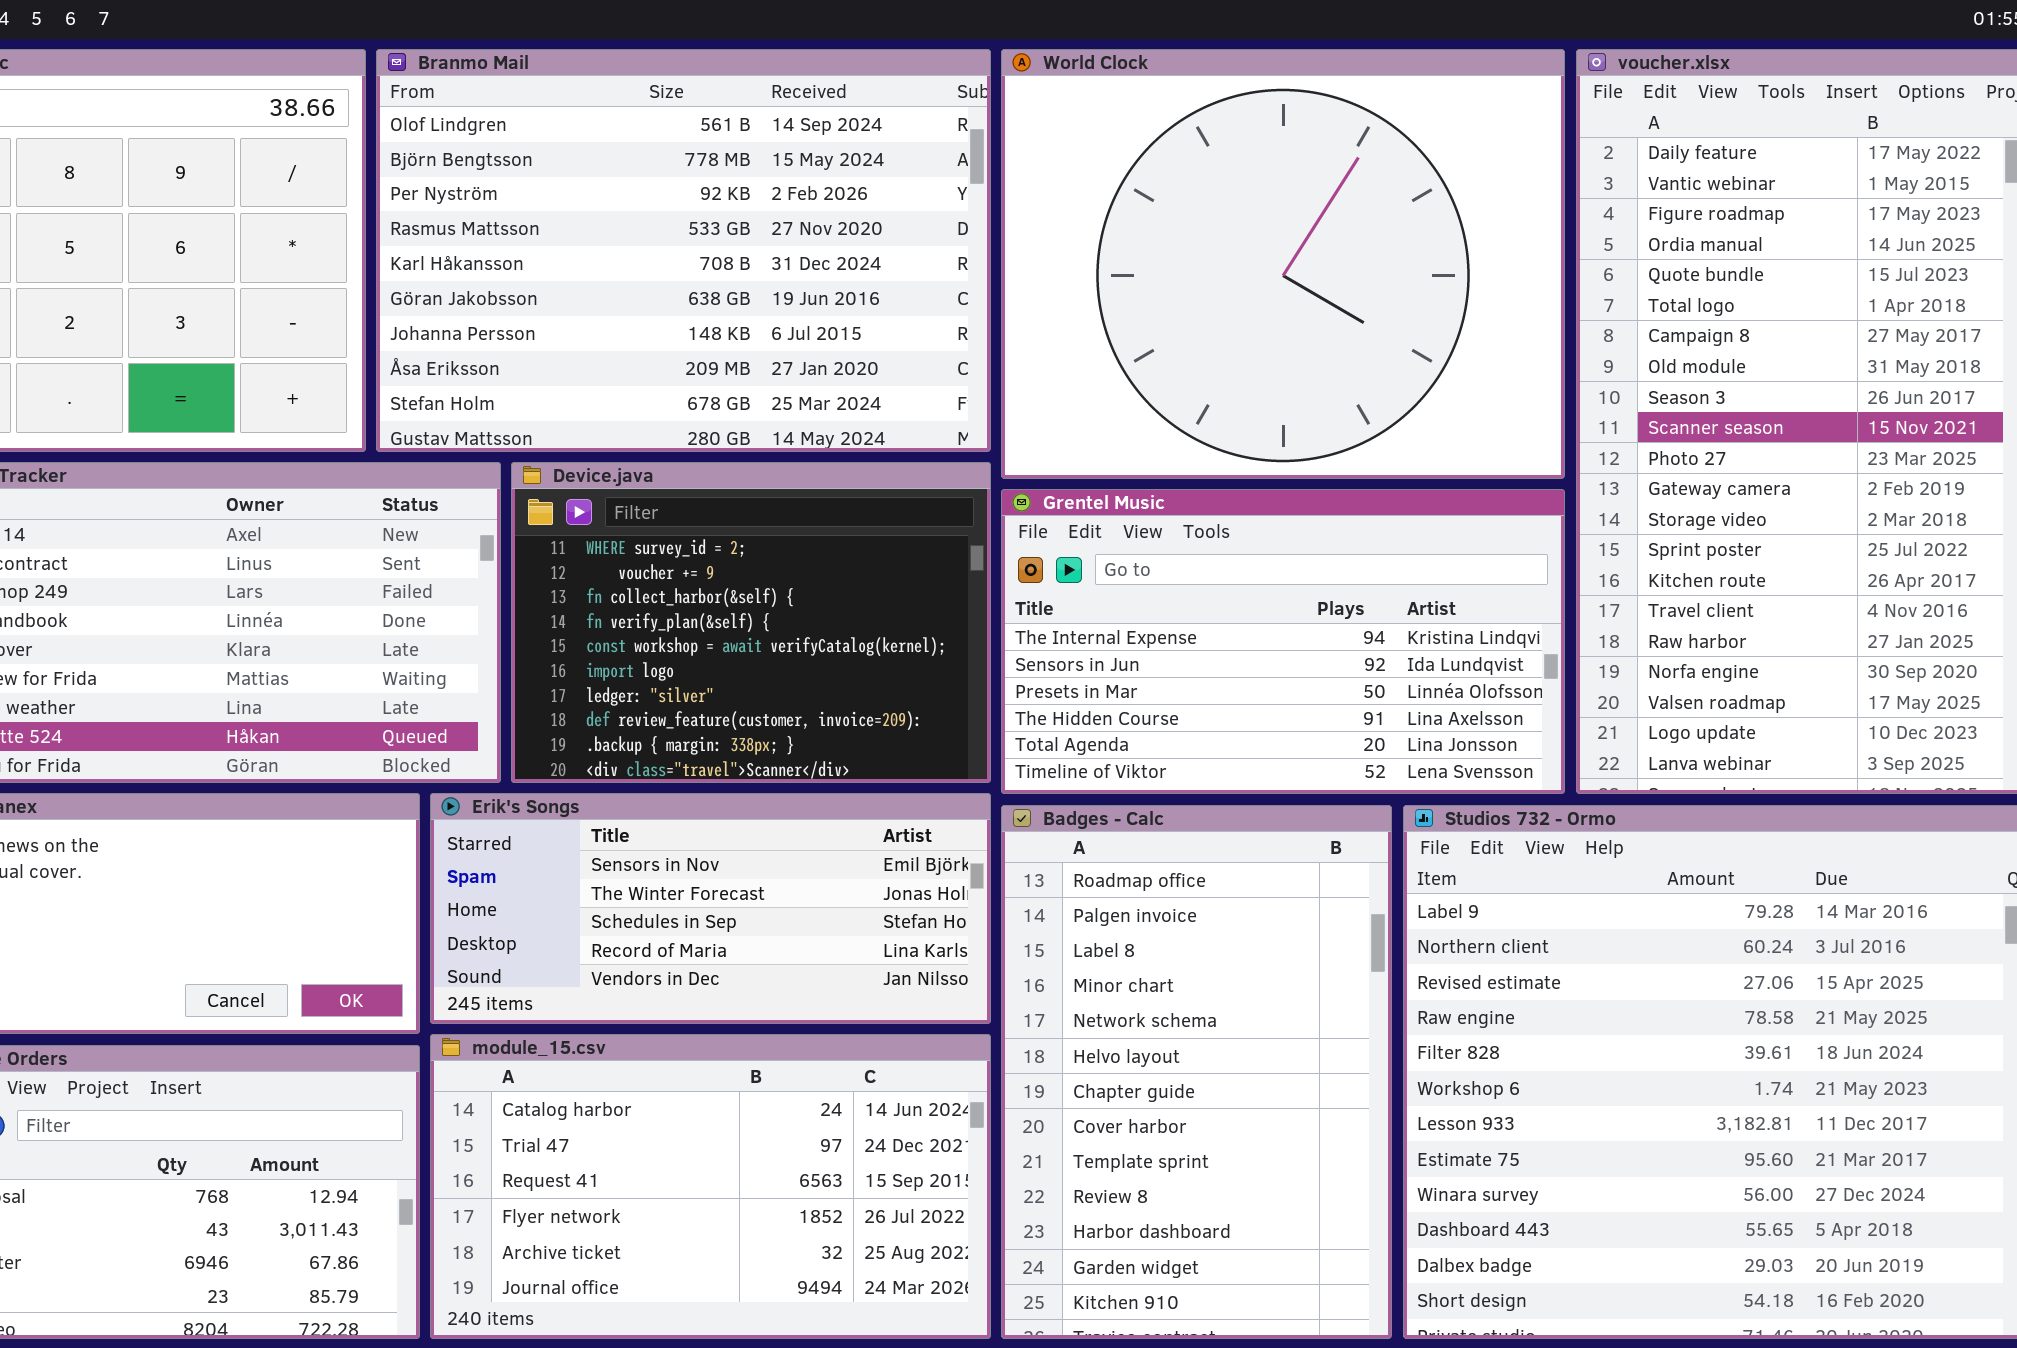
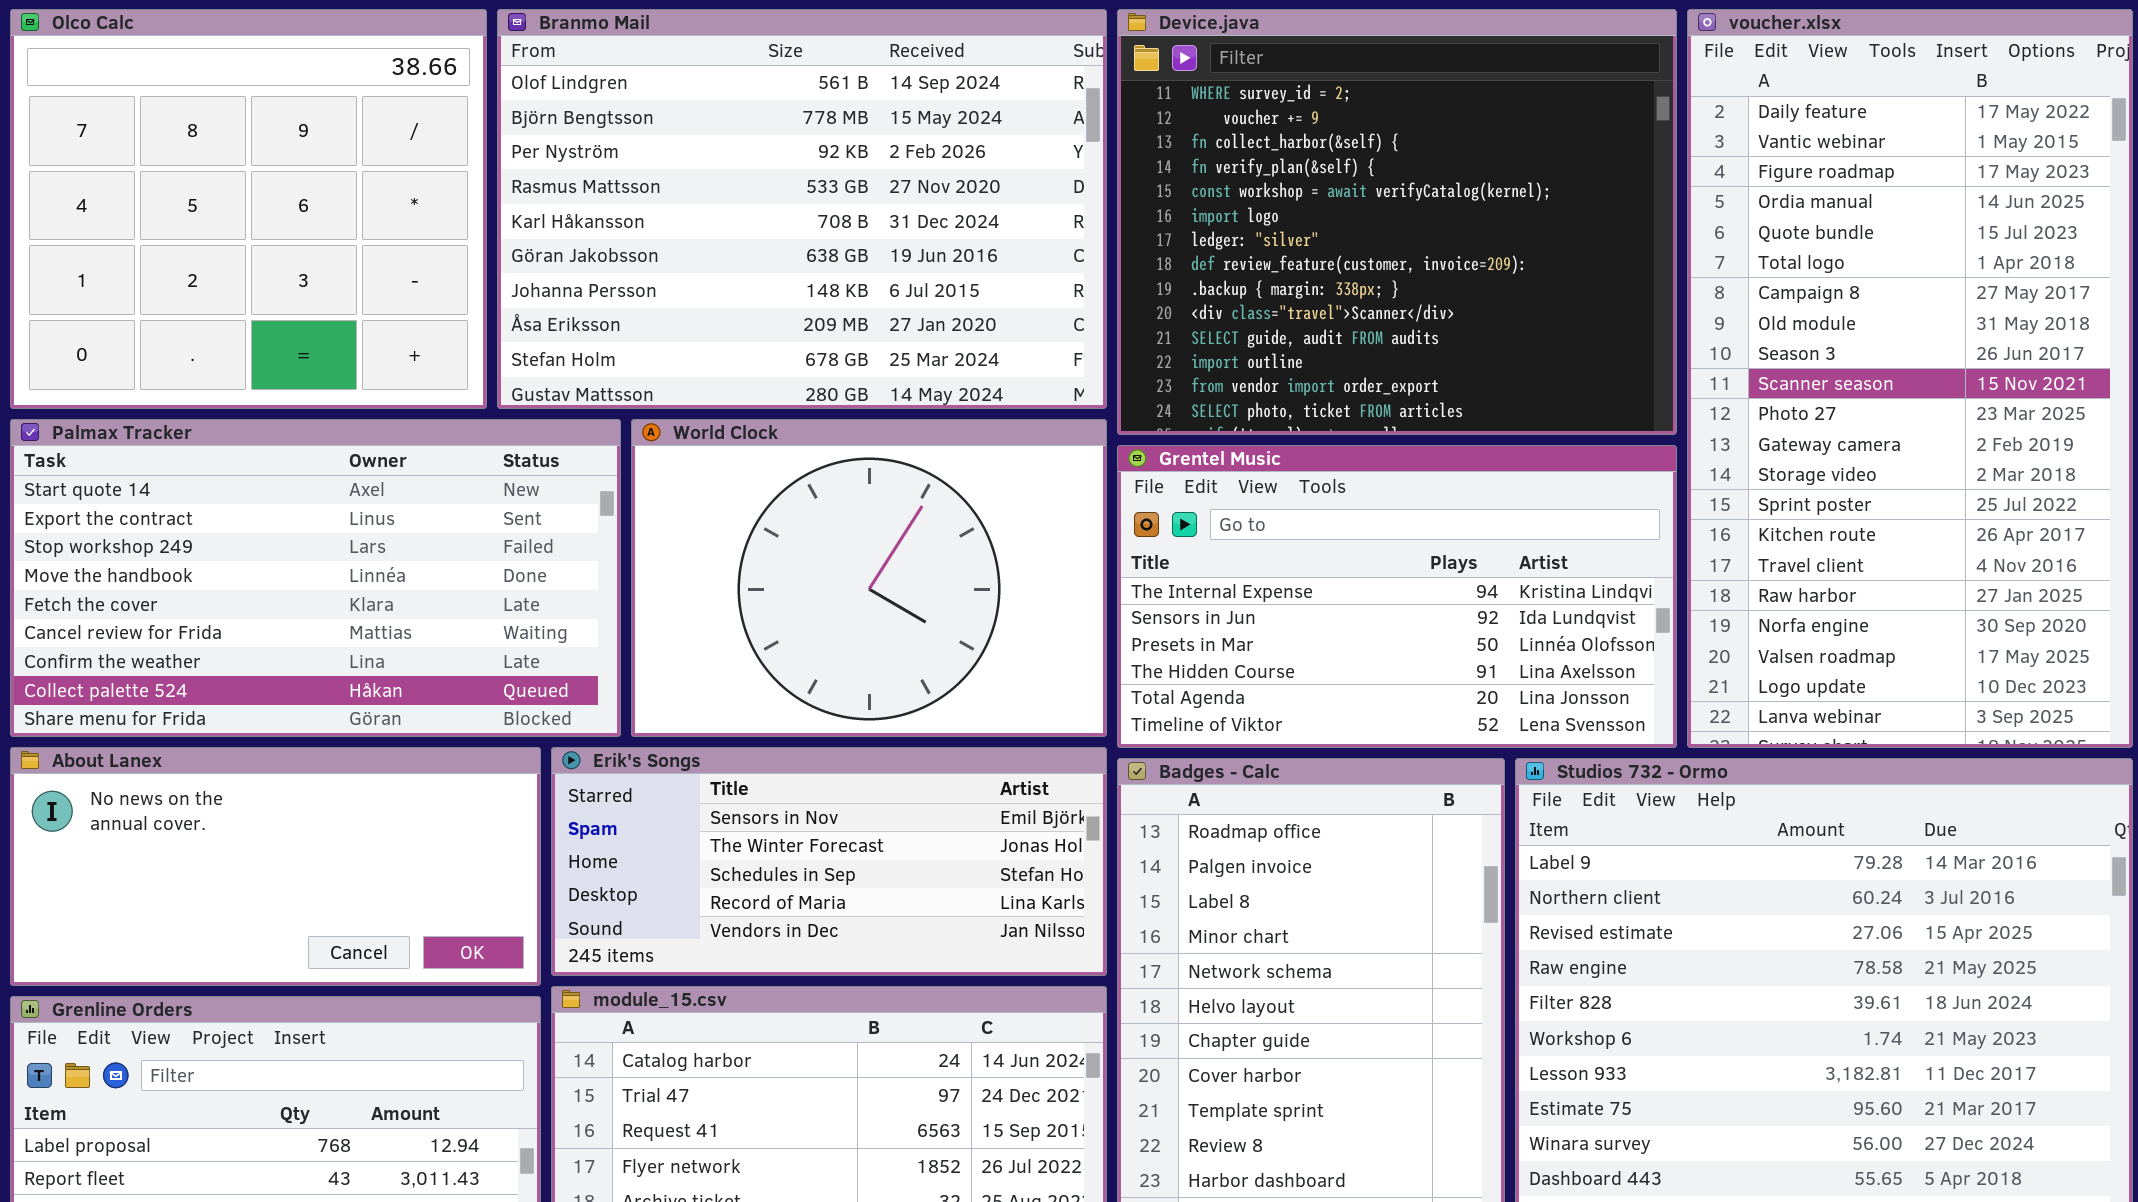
World Clock: [1001,49,1565,479] -> [631,419,1107,737], moved, resized
Device.java: [511,462,991,783] -> [1117,9,1677,435], moved, resized

